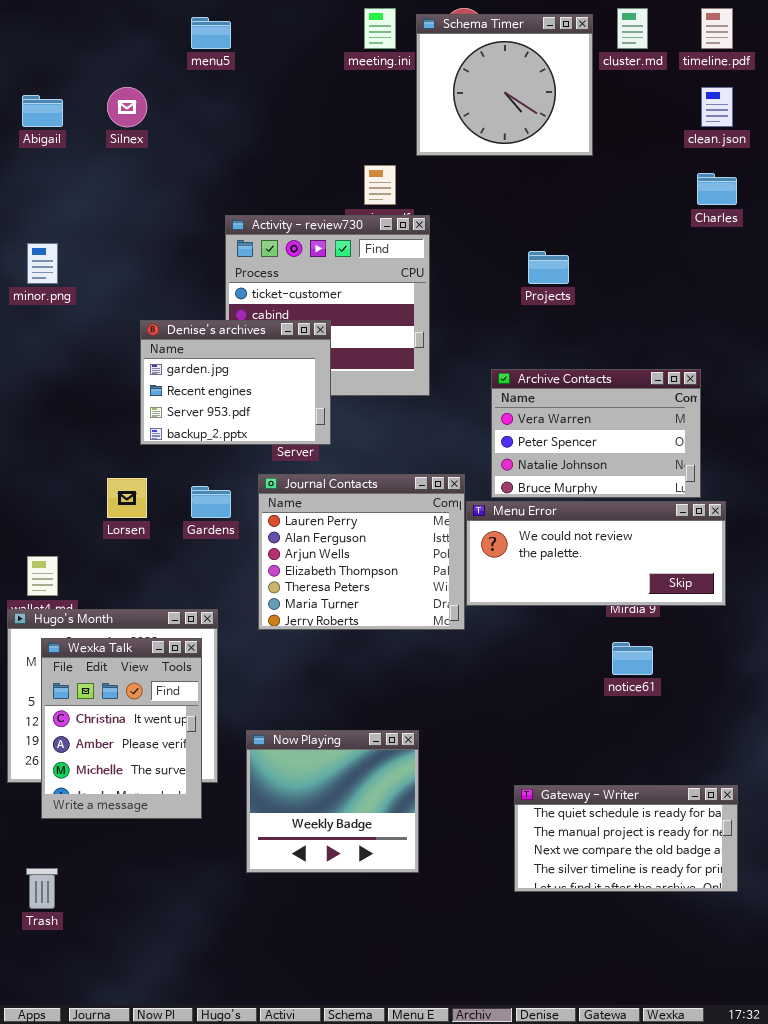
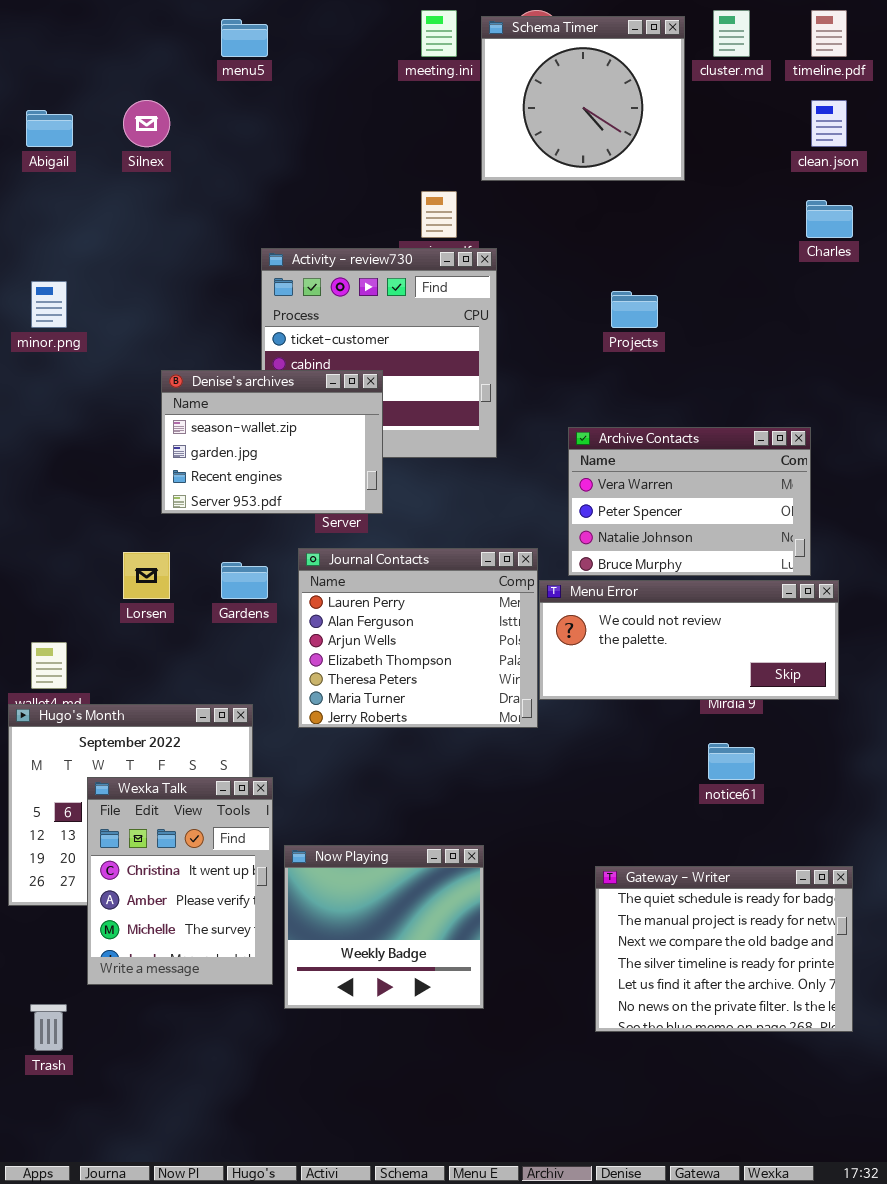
Denise's archives: [140,320,331,445] -> [161,370,383,514], scrolled up 1 row
Wexka Talk: [41,638,202,819] -> [87,777,273,985], moved
Gateway - Writer: [514,785,738,892] -> [595,866,853,1032], resized

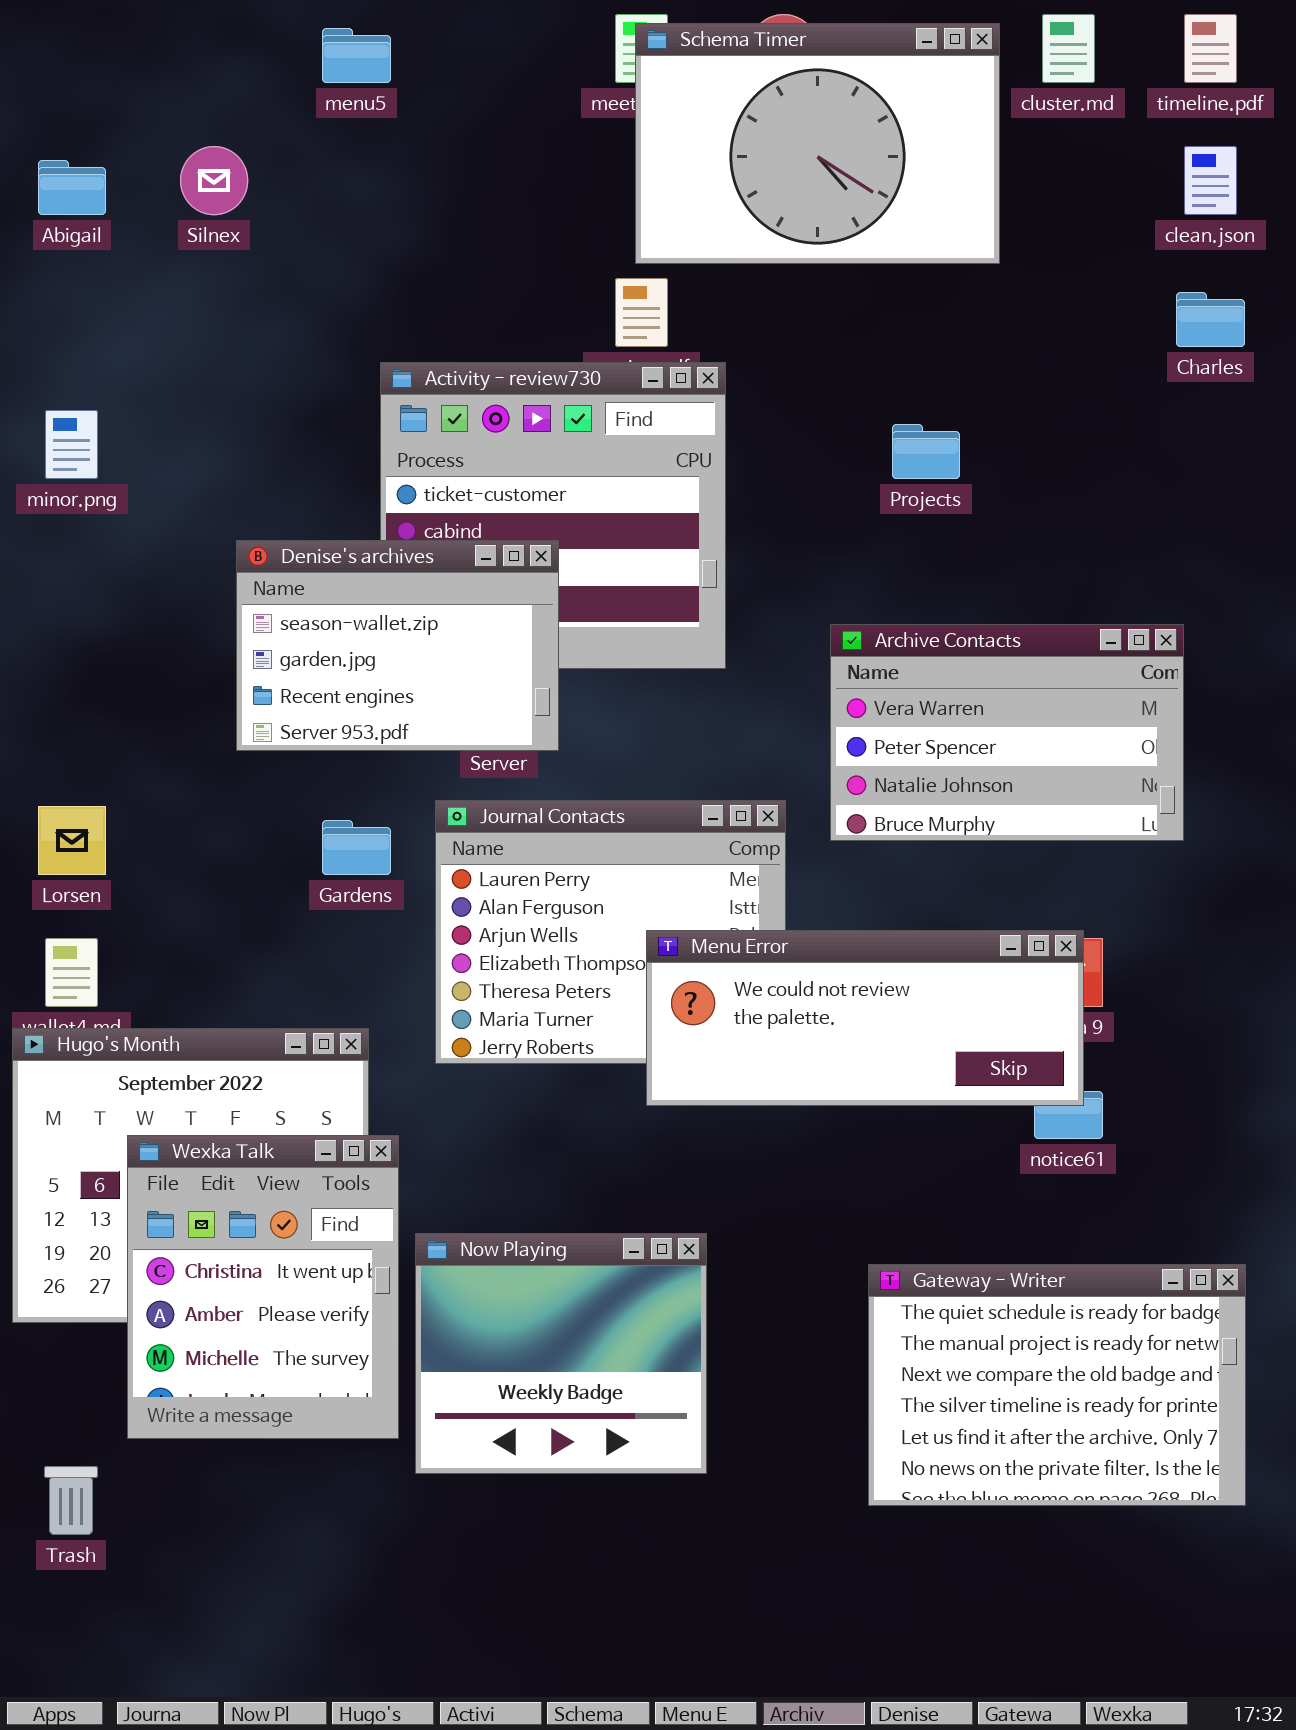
Schema Timer: [481,16,685,181] -> [635,23,1000,264], resized
Lorsen: [123,552,170,599] -> [38,806,106,875], moved
Menu Error: [539,580,839,700] -> [646,930,1084,1106], moved

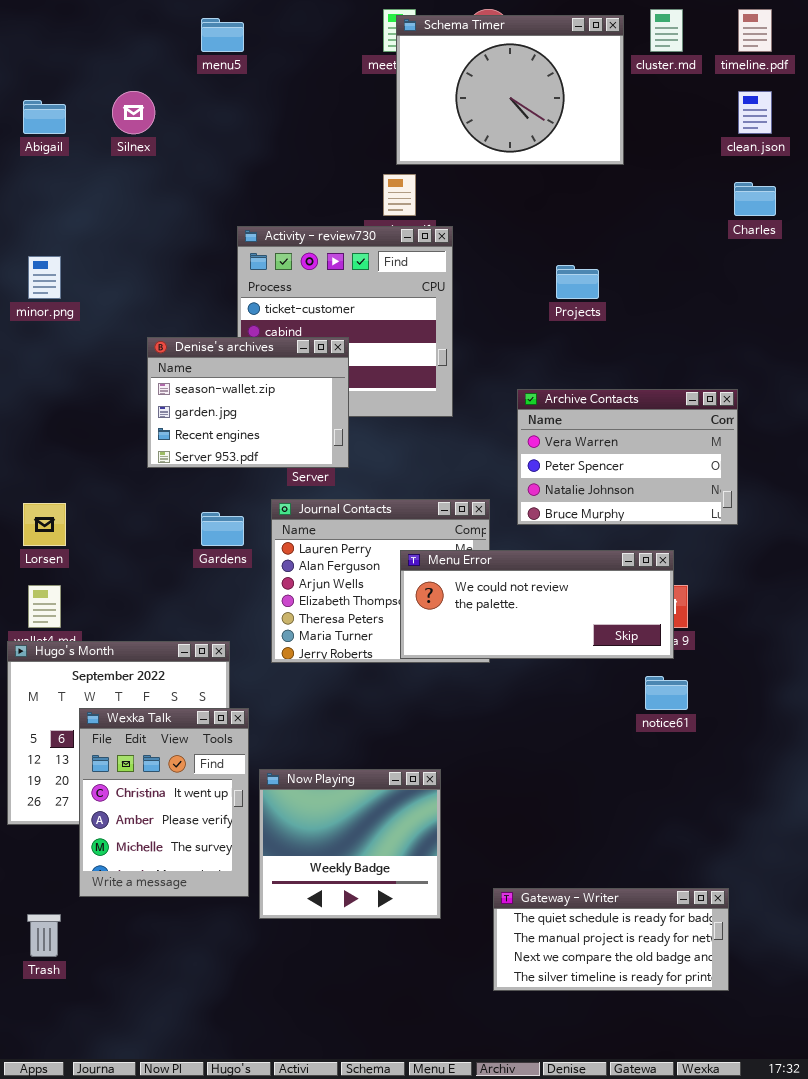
Menu Error: [646,930,1084,1106] -> [400,550,674,659], moved
Gateway - Writer: [868,1264,1246,1506] -> [493,888,729,991], moved, resized

